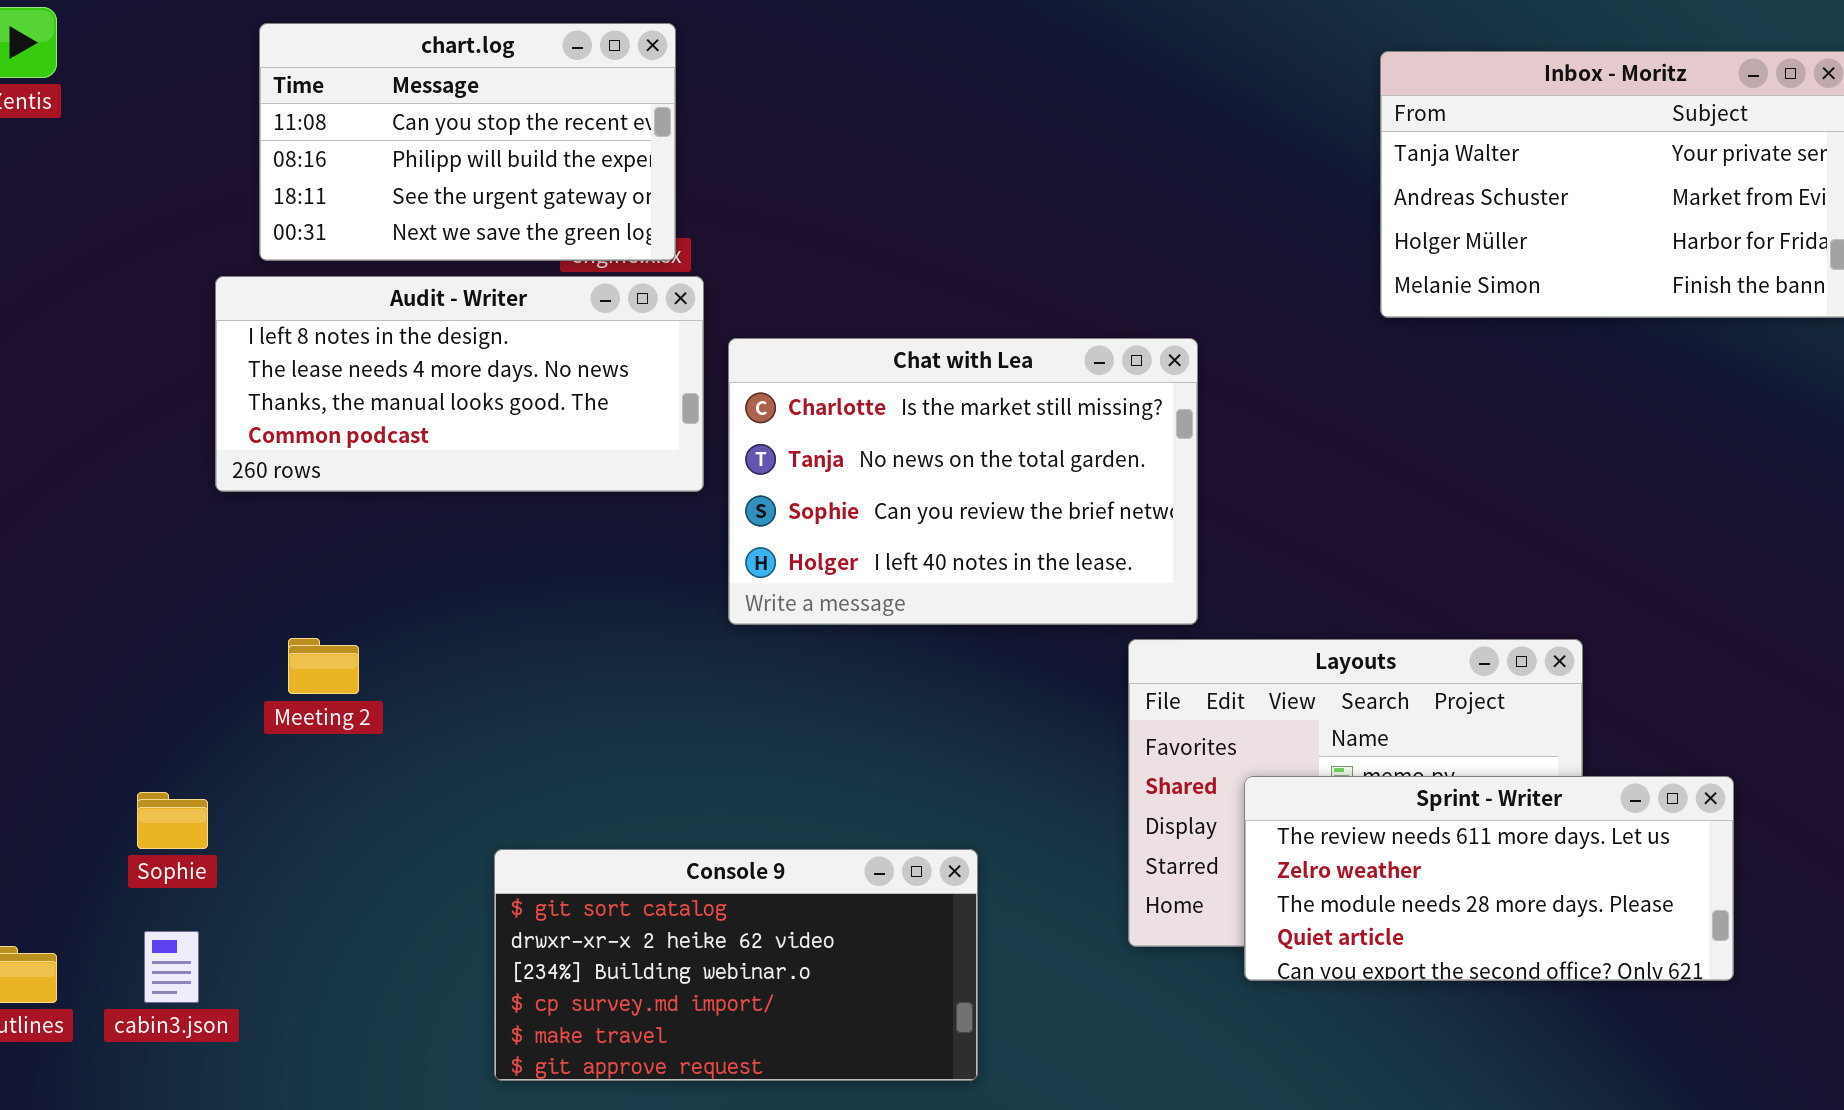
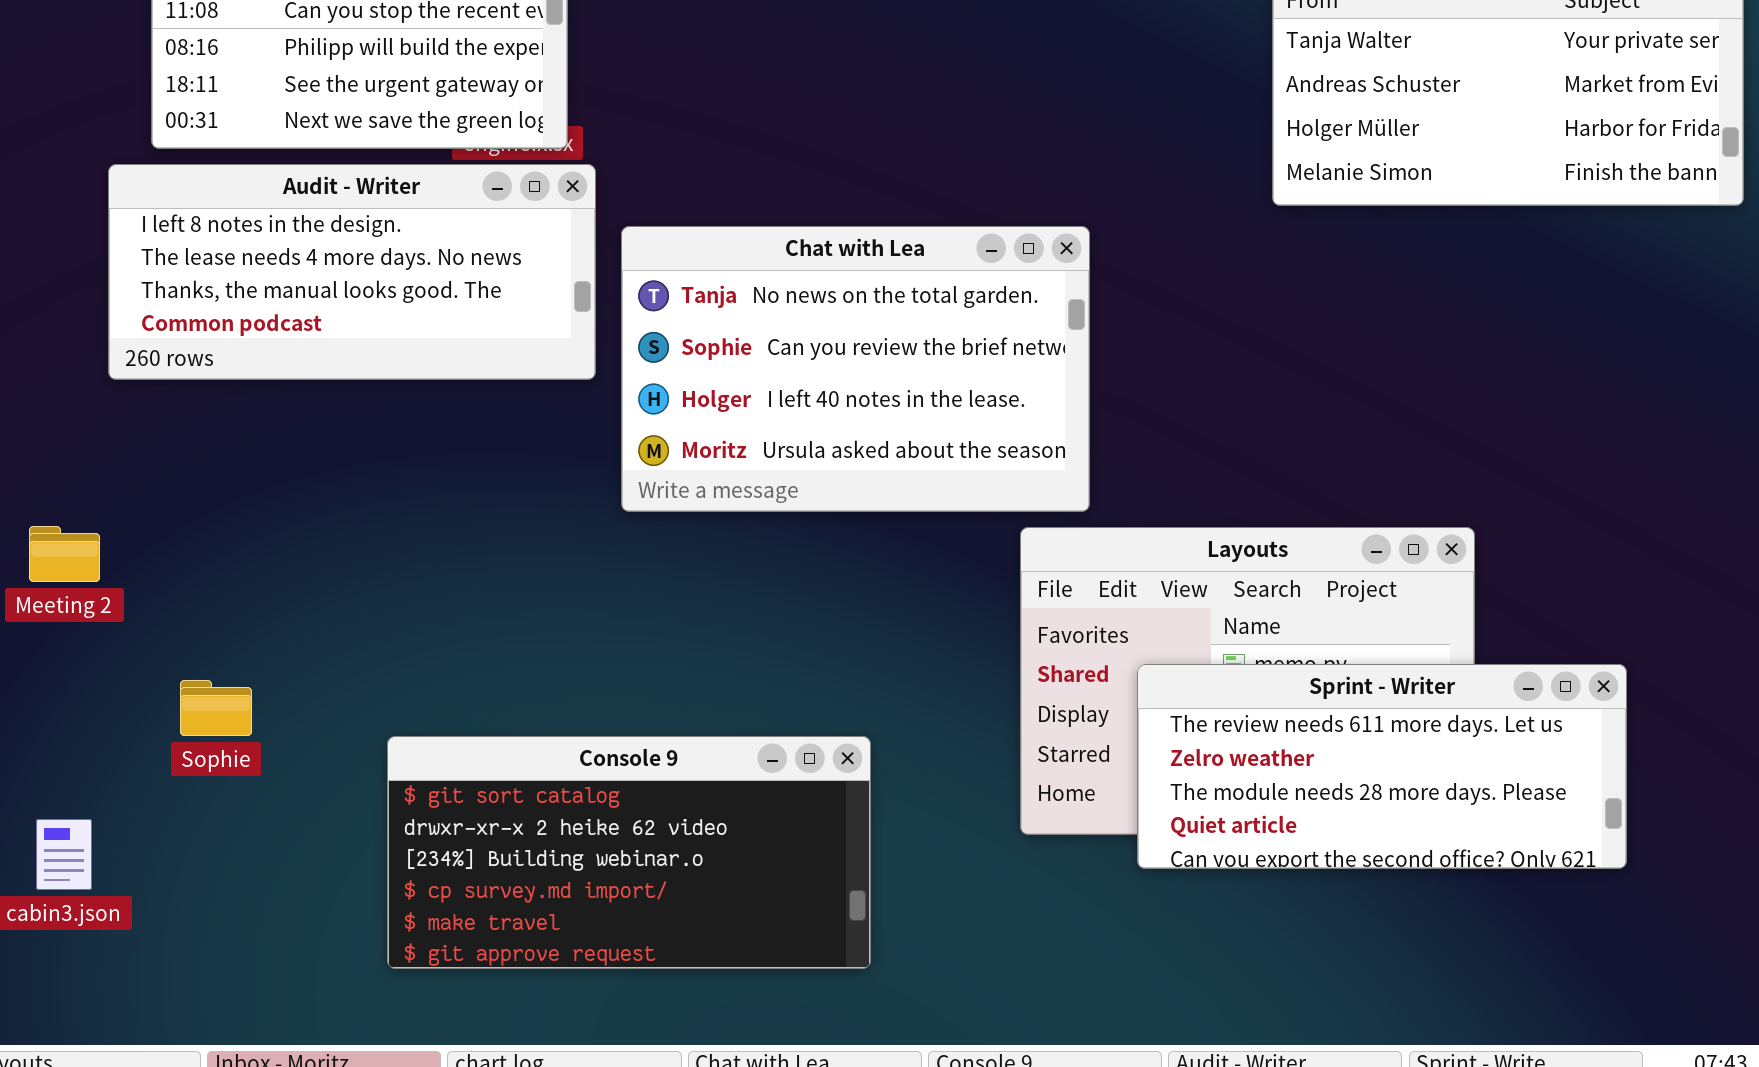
Chat with Lea: [728,338,1198,625] -> [621,226,1090,512], scrolled down 1 row
Meeting 2: [288,638,359,694] -> [29,526,100,582], moved
Sophie: [137,792,208,849] -> [180,680,252,736], moved

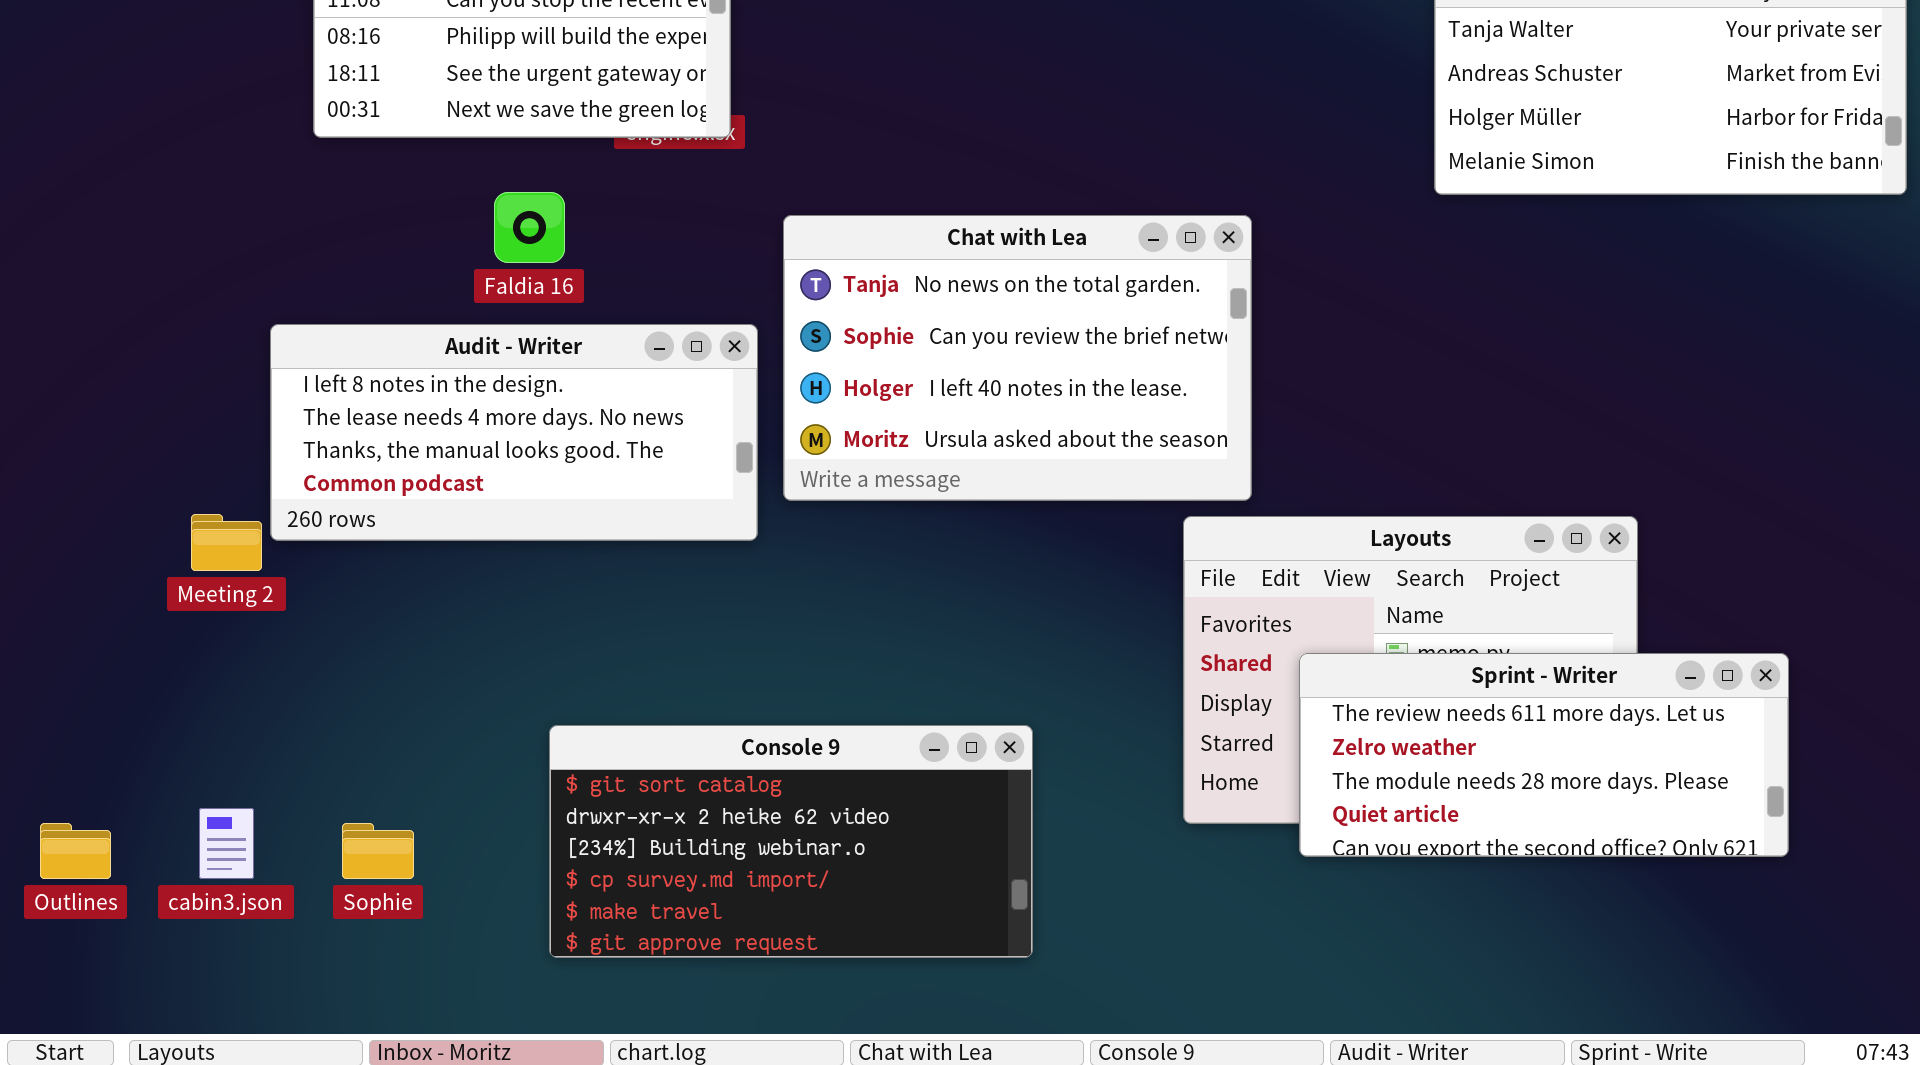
Audit - Writer: [108,164,596,380] -> [270,324,758,541], moved
Sophie: [180,680,252,736] -> [342,823,414,879], moved

